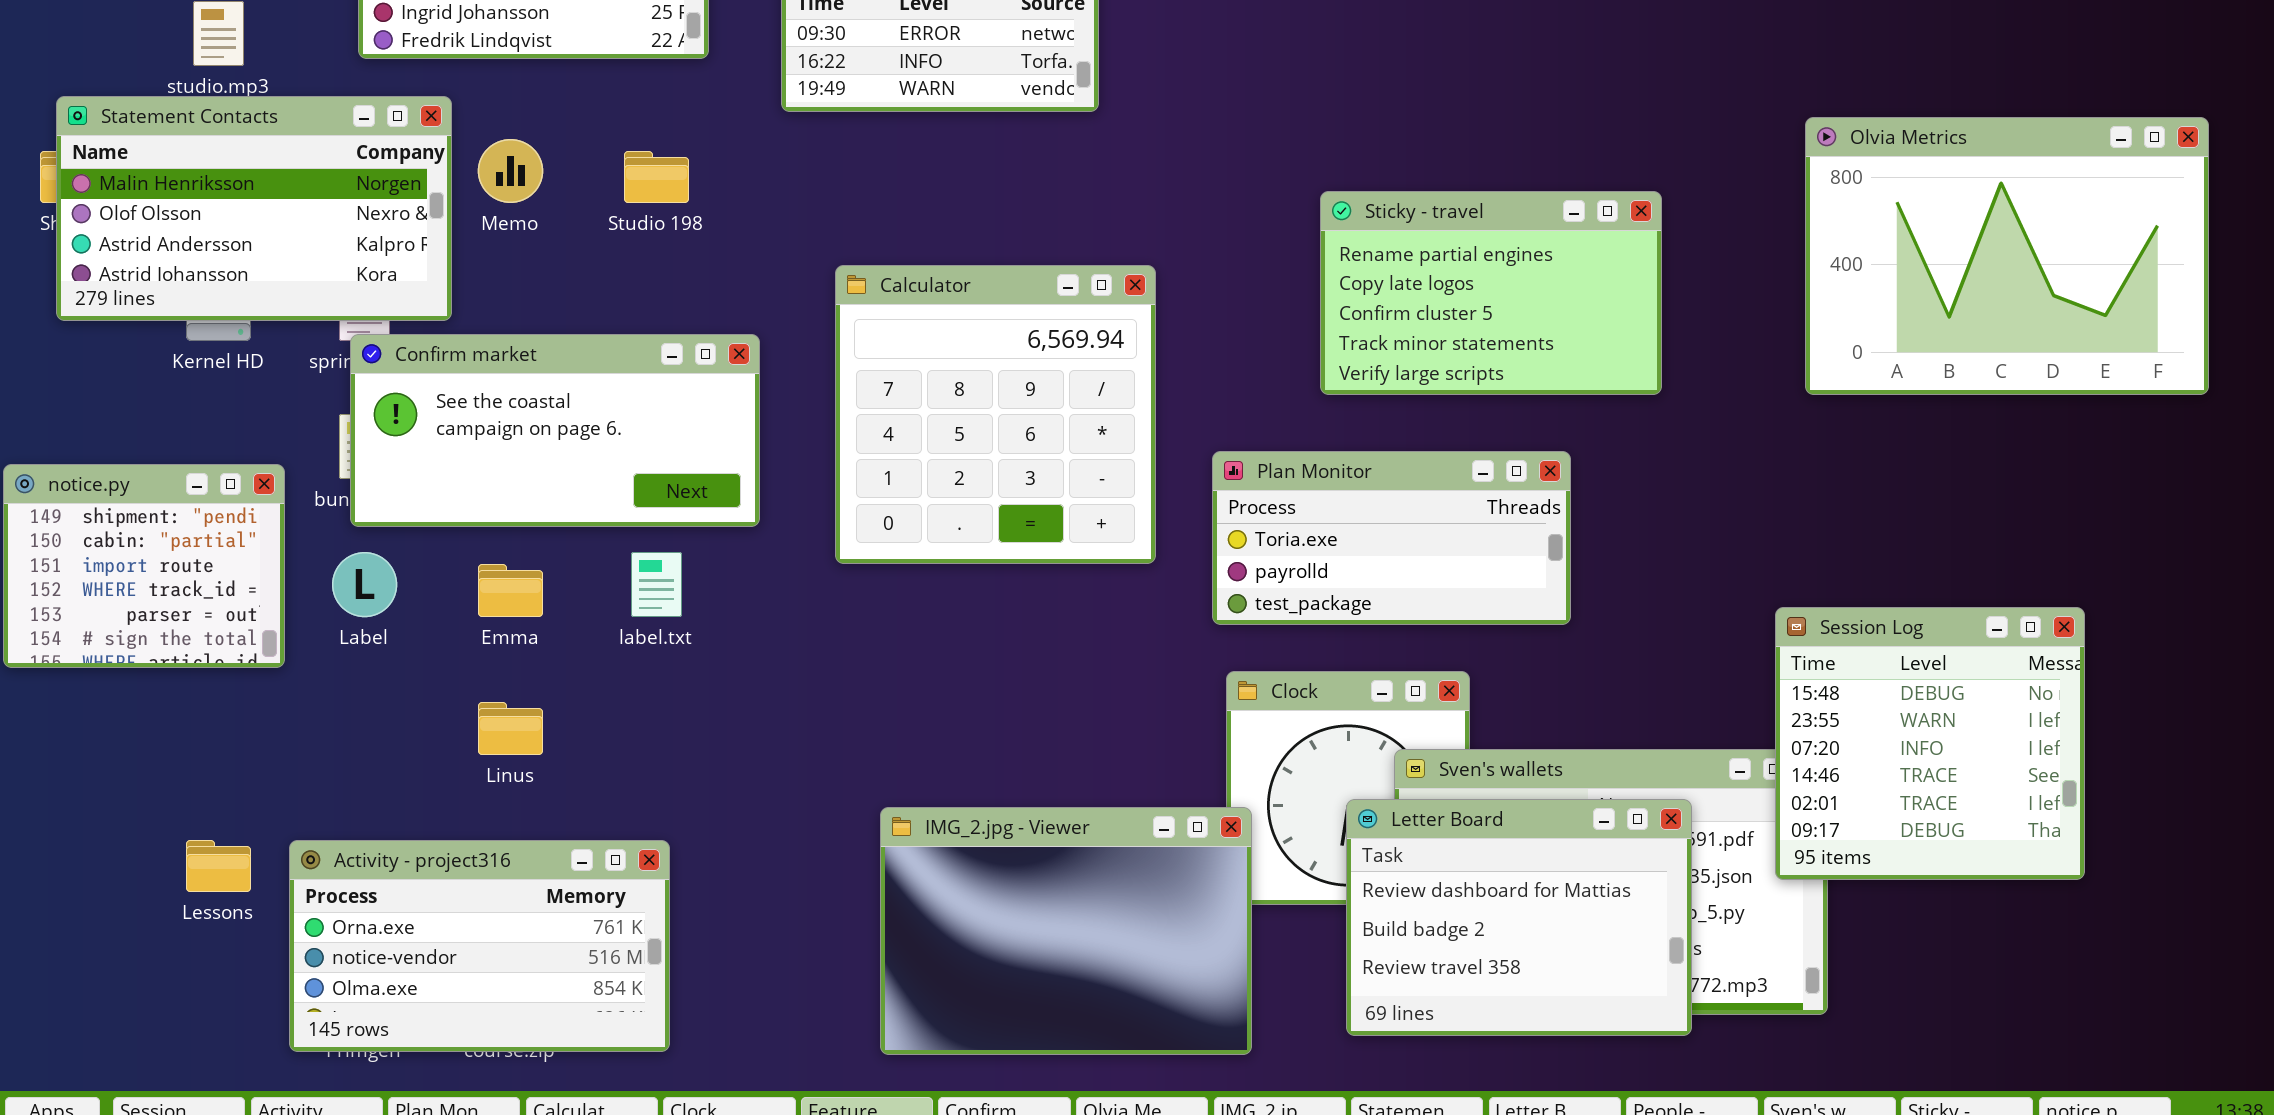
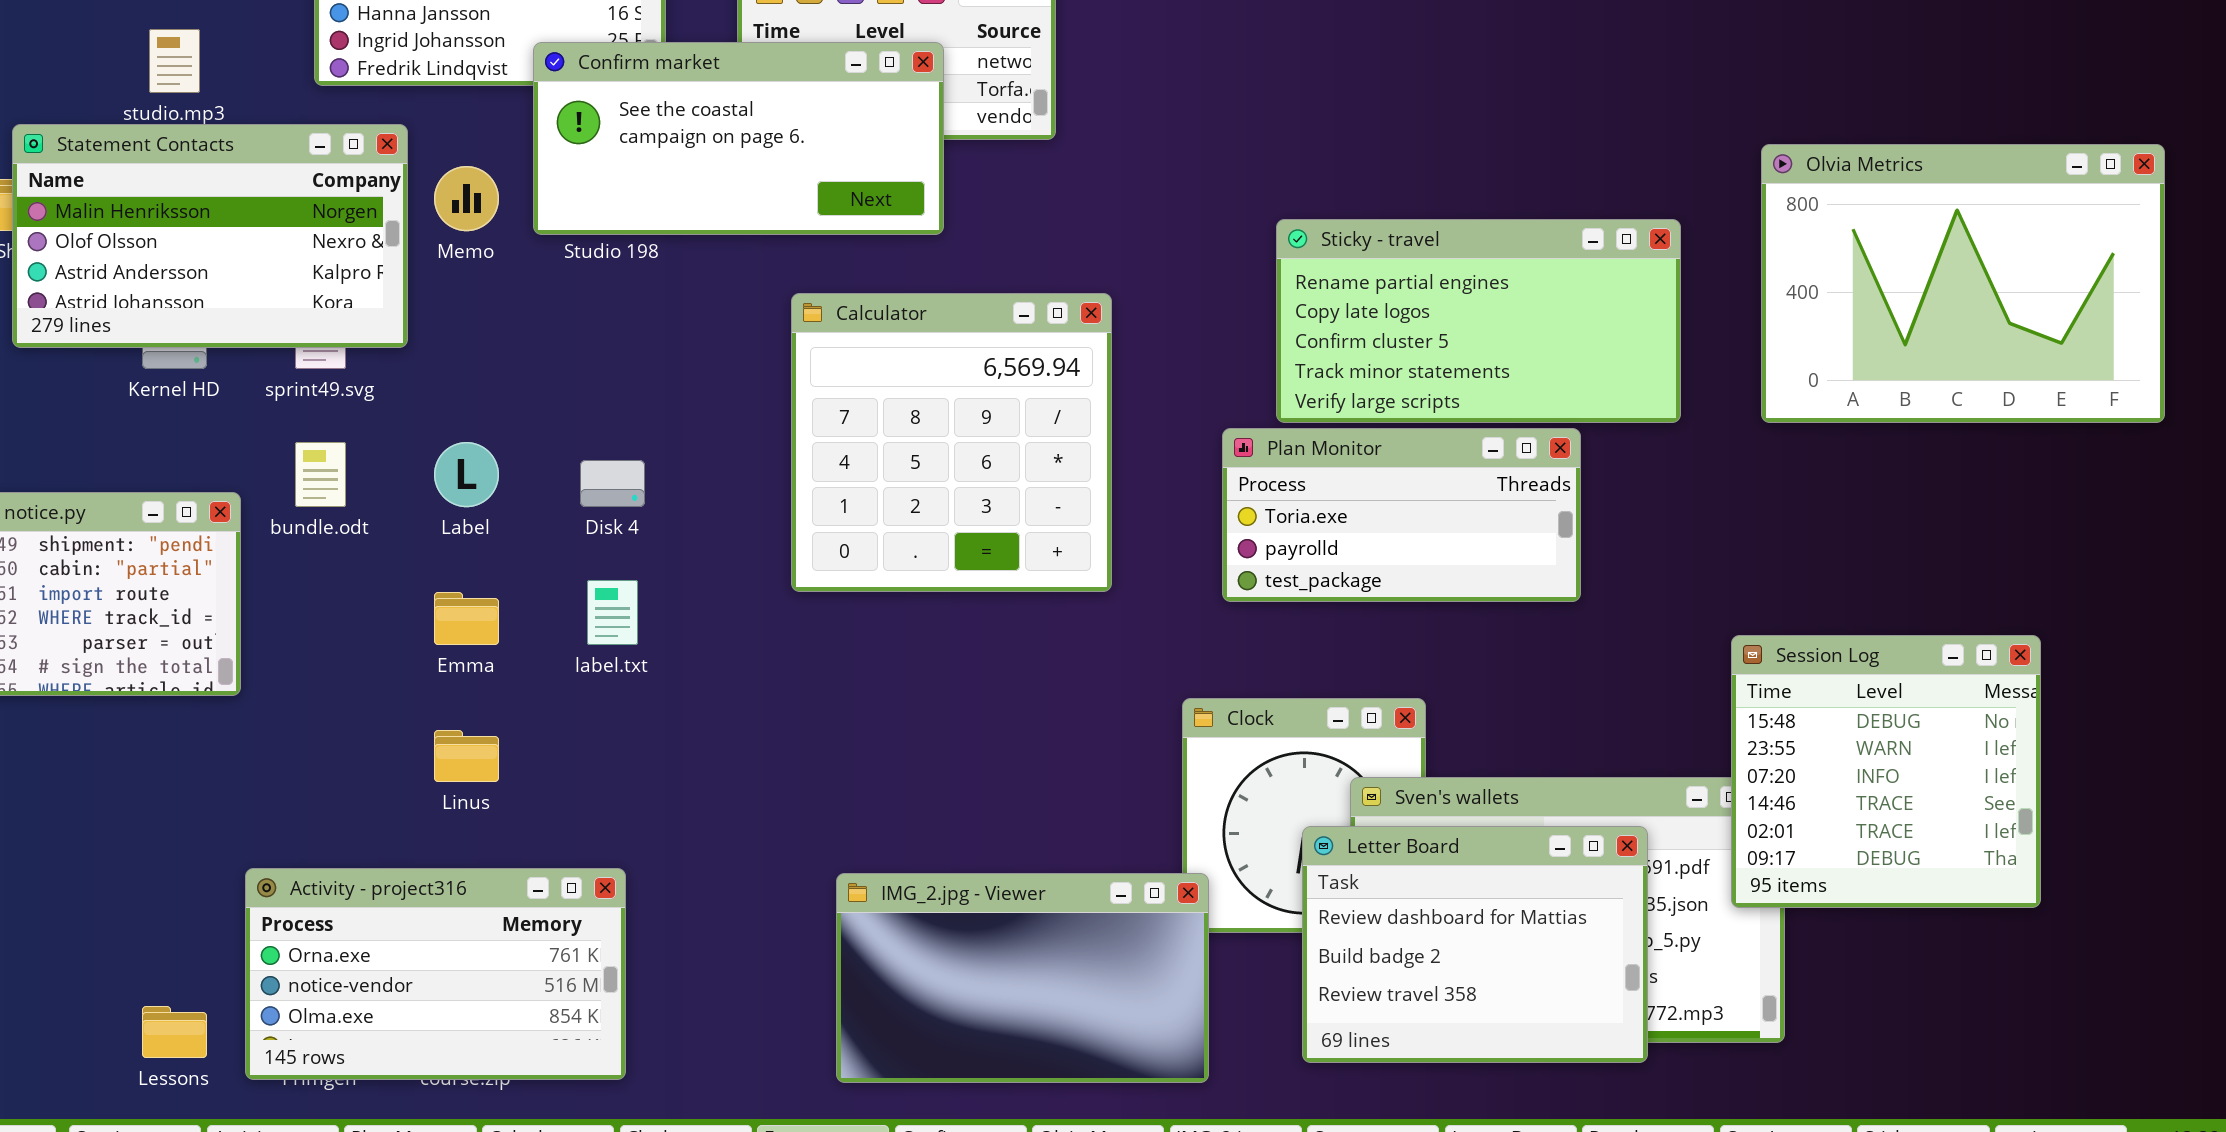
Sticky - travel: [1320,191,1662,395] -> [1276,219,1681,423], resized
Confirm market: [350,334,760,527] -> [533,42,944,235], moved
Plan Monitor: [1212,451,1571,625] -> [1222,428,1581,602], moved
Label: [332,552,397,617] -> [434,442,499,507], moved
IMG_2.jpg - Viewer: [880,807,1252,1055] -> [836,873,1209,1083], resized
Lessons: [186,840,251,892] -> [142,1006,207,1058], moved

